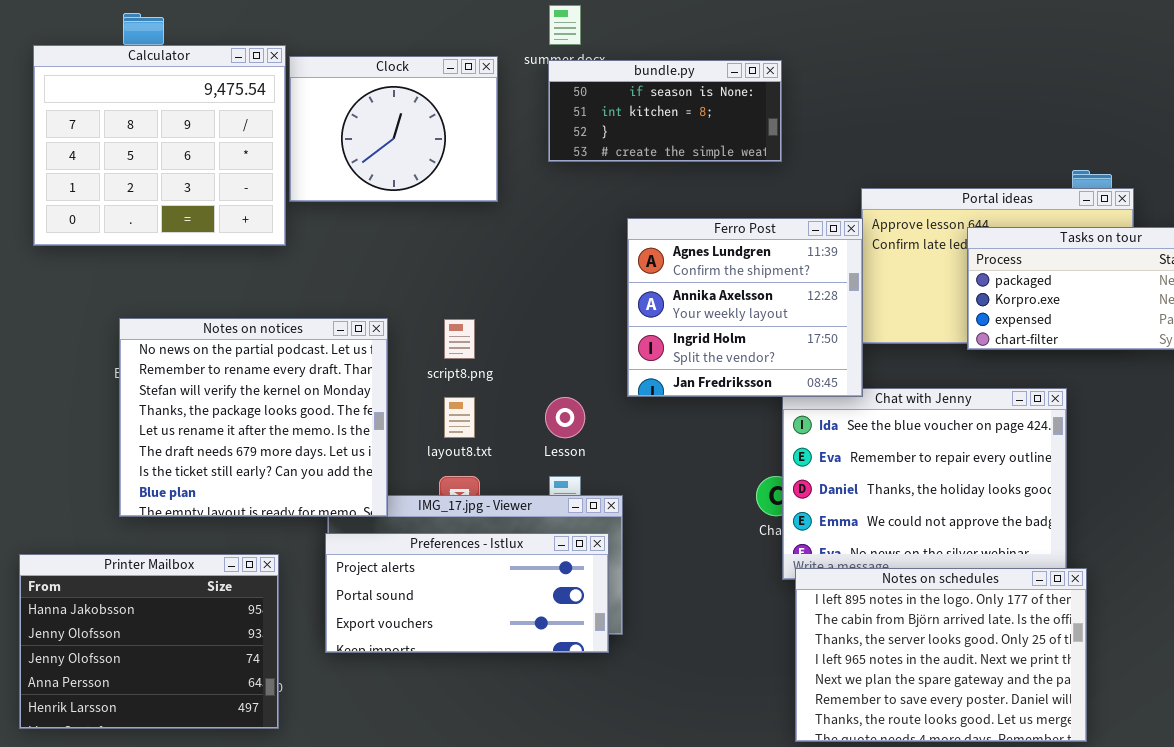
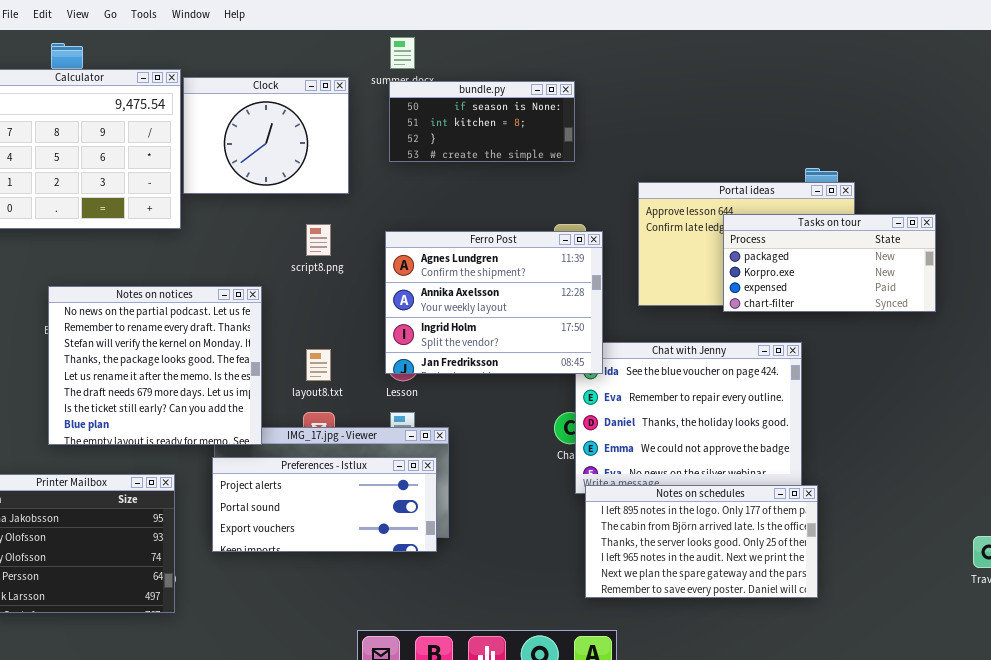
Ferro Post: [627,218,863,397] -> [385,231,603,374], moved, resized
script8.png: [444,319,475,359] -> [306,224,331,256], moved
Notes on schedules: [795,568,1087,742] -> [585,485,818,598], resized

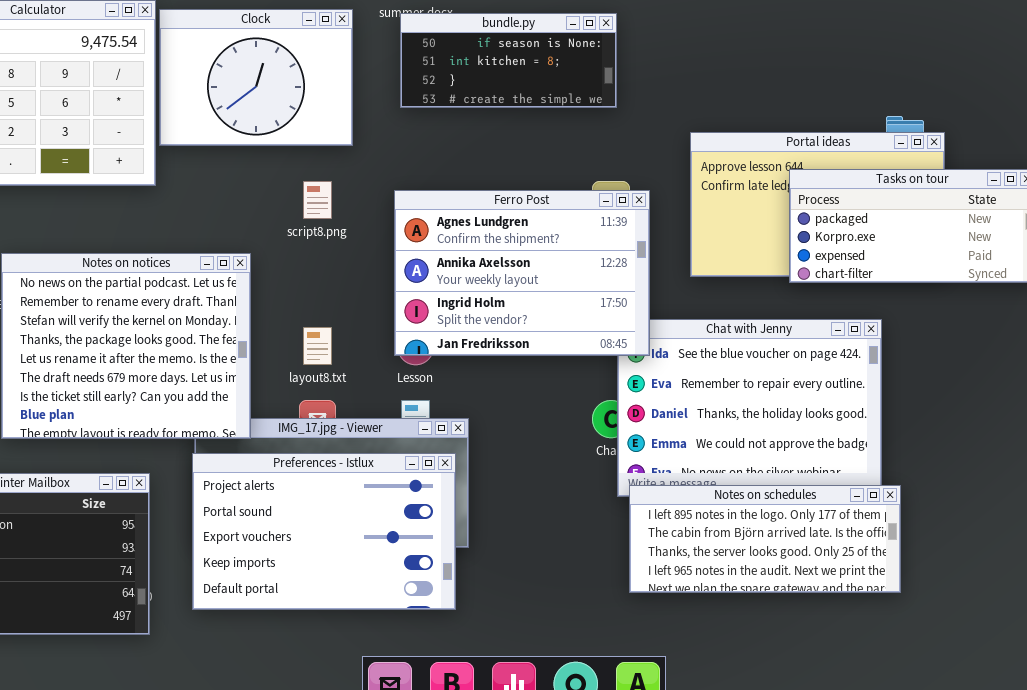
Preferences - Istlux: [212,457,437,552] -> [192,453,456,610], resized
Notes on schedules: [585,485,818,598] -> [629,485,901,593], resized

